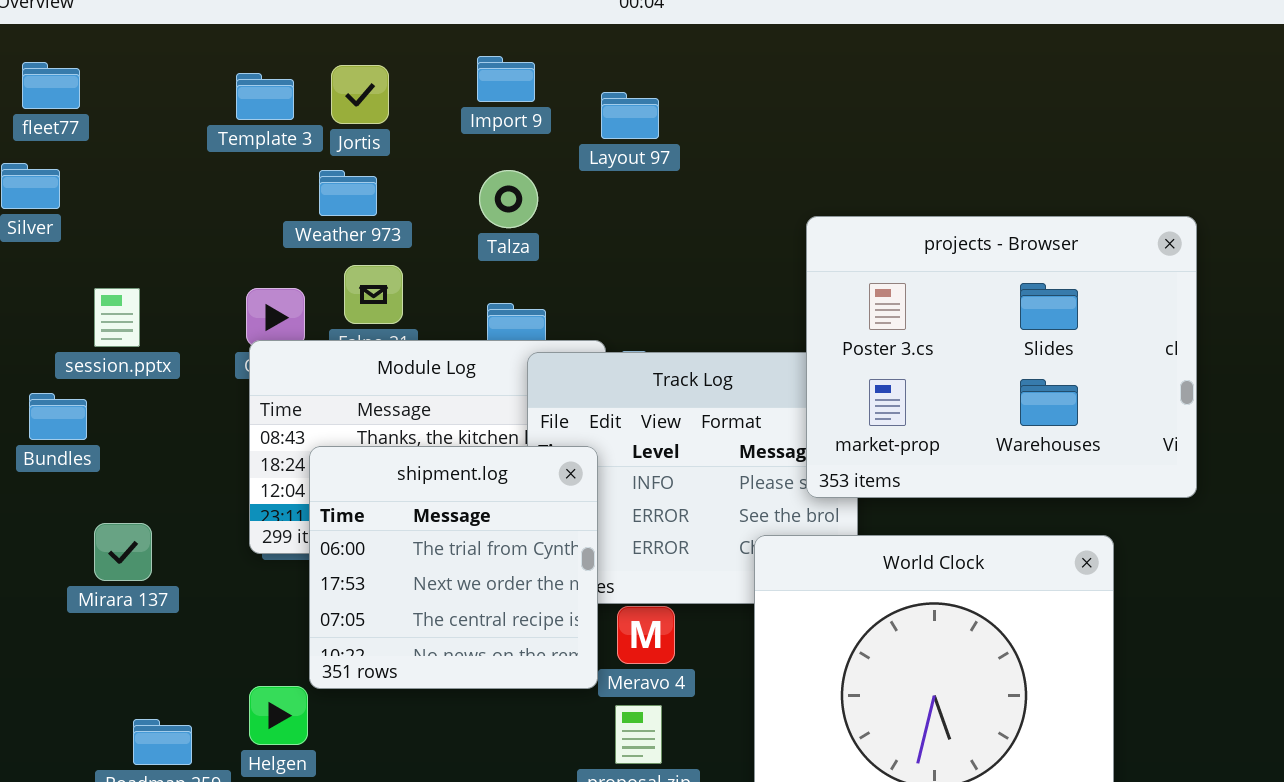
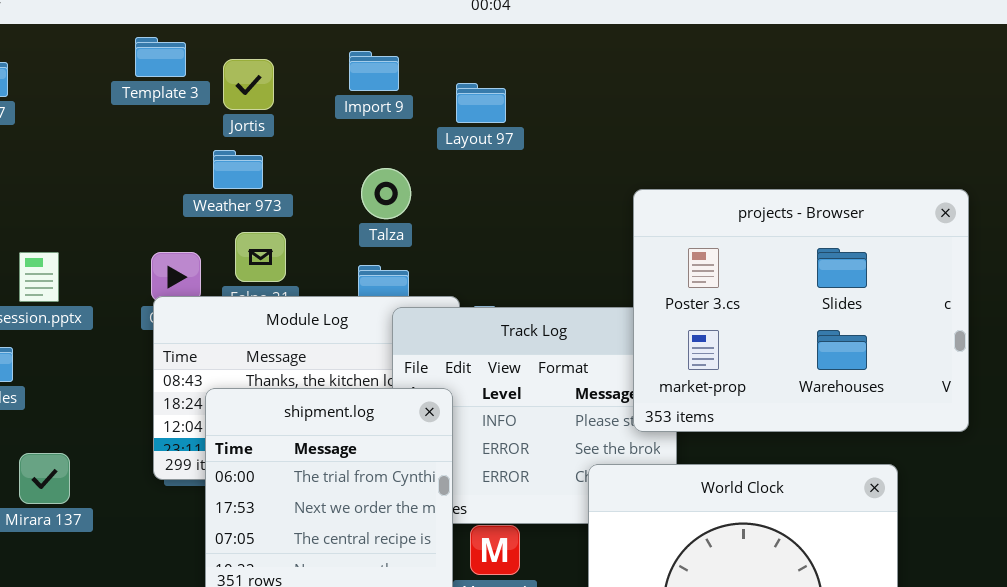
Template 3: [236,73,294,120] -> [135,37,186,77], moved
Talza: [479,170,538,228] -> [361,168,411,219], moved

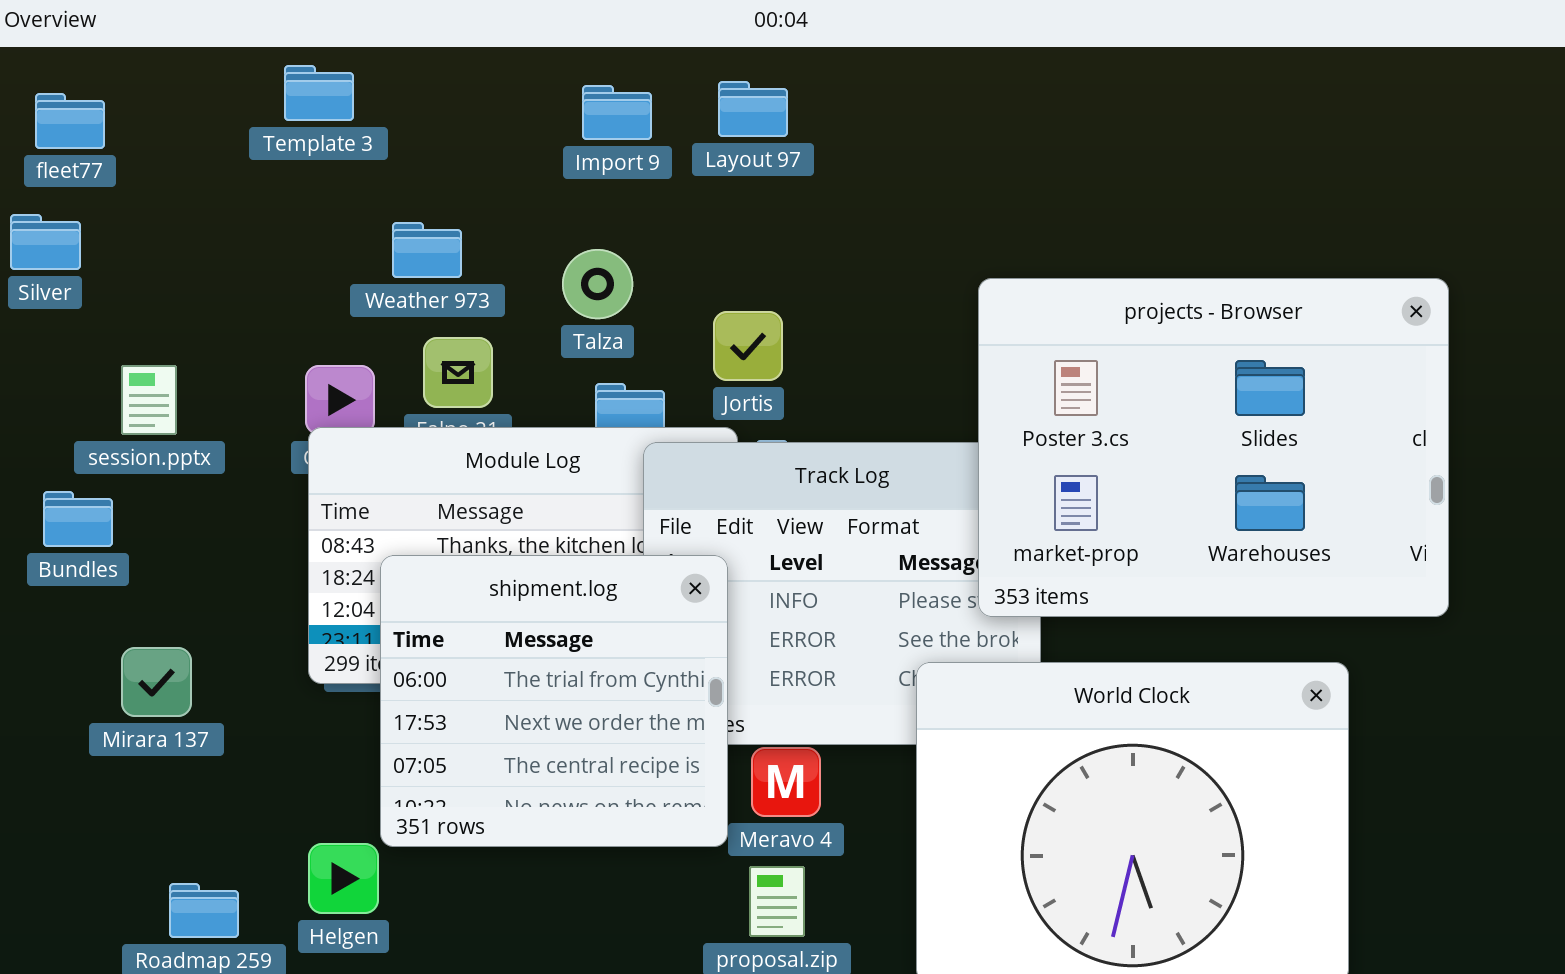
Jortis: [223,59,274,110] -> [713,311,783,381], moved
Layout 97: [456,83,506,123] -> [718,81,788,137], moved
Talza: [361,168,411,219] -> [562,249,633,319], moved

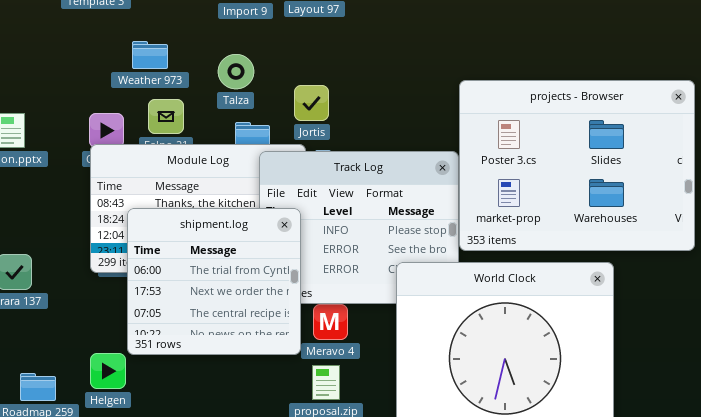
projects - Browser: [978,278,1449,617] -> [459,80,695,251], moved

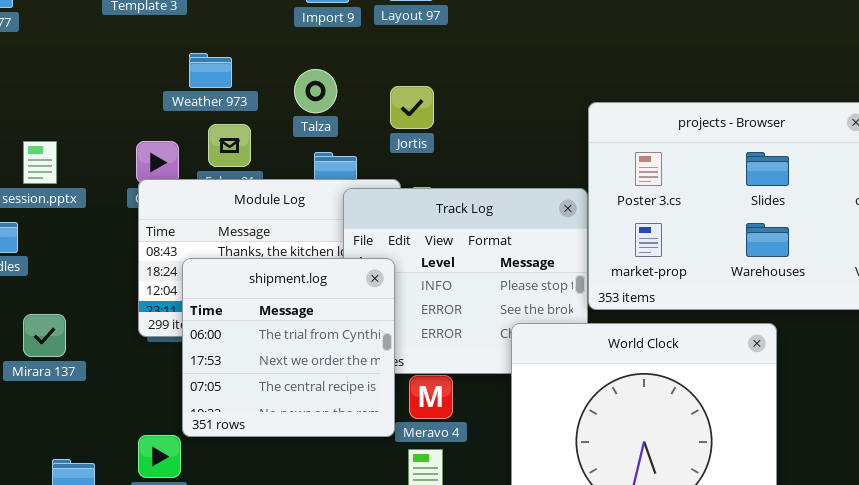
Jortis: [294,85,329,121] -> [390,86,434,129], moved

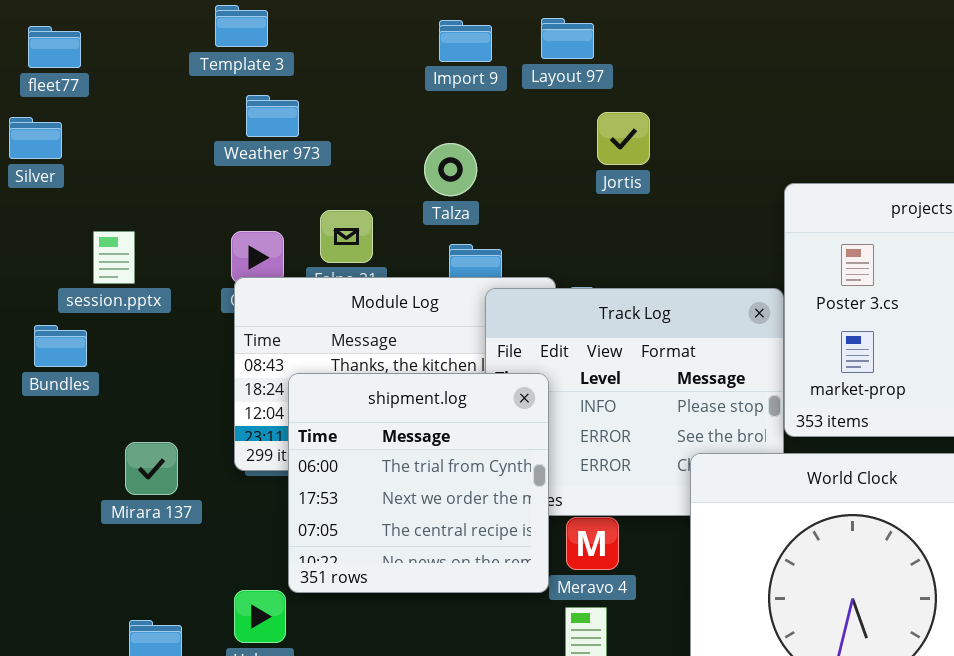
Weather 973: [189,53,232,88] -> [246,95,299,137], moved
Jortis: [390,86,434,129] -> [597,112,650,165], moved
Mirara 137: [23,314,66,357] -> [125,442,178,495], moved

